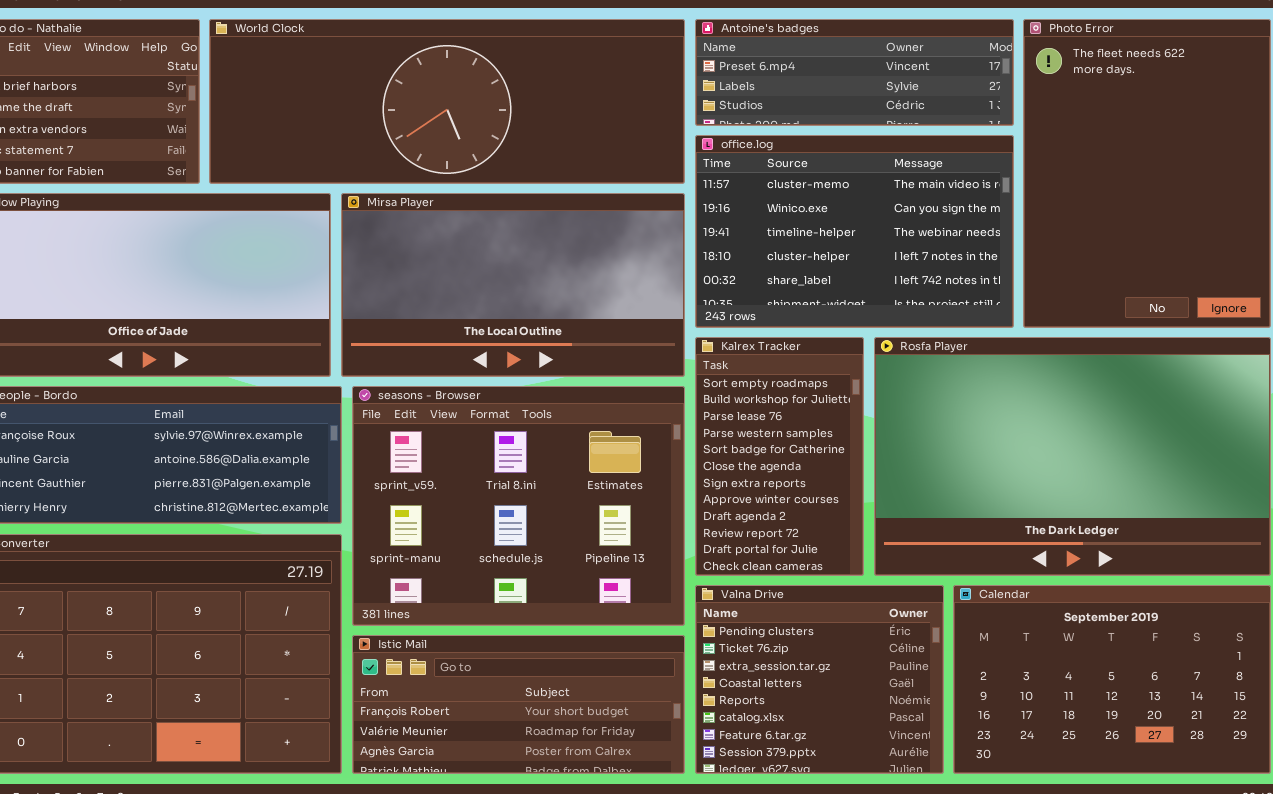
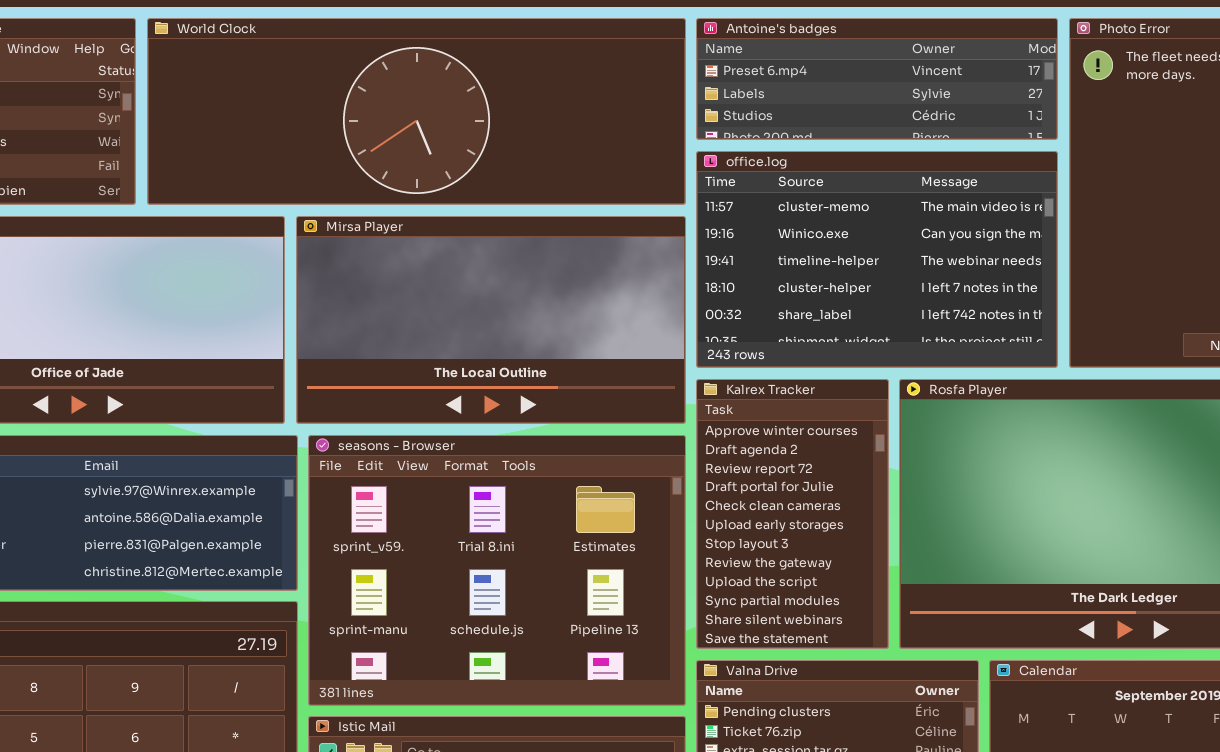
Kalrex Tracker: [695,337,864,576] -> [696,379,889,649], scrolled down 7 rows

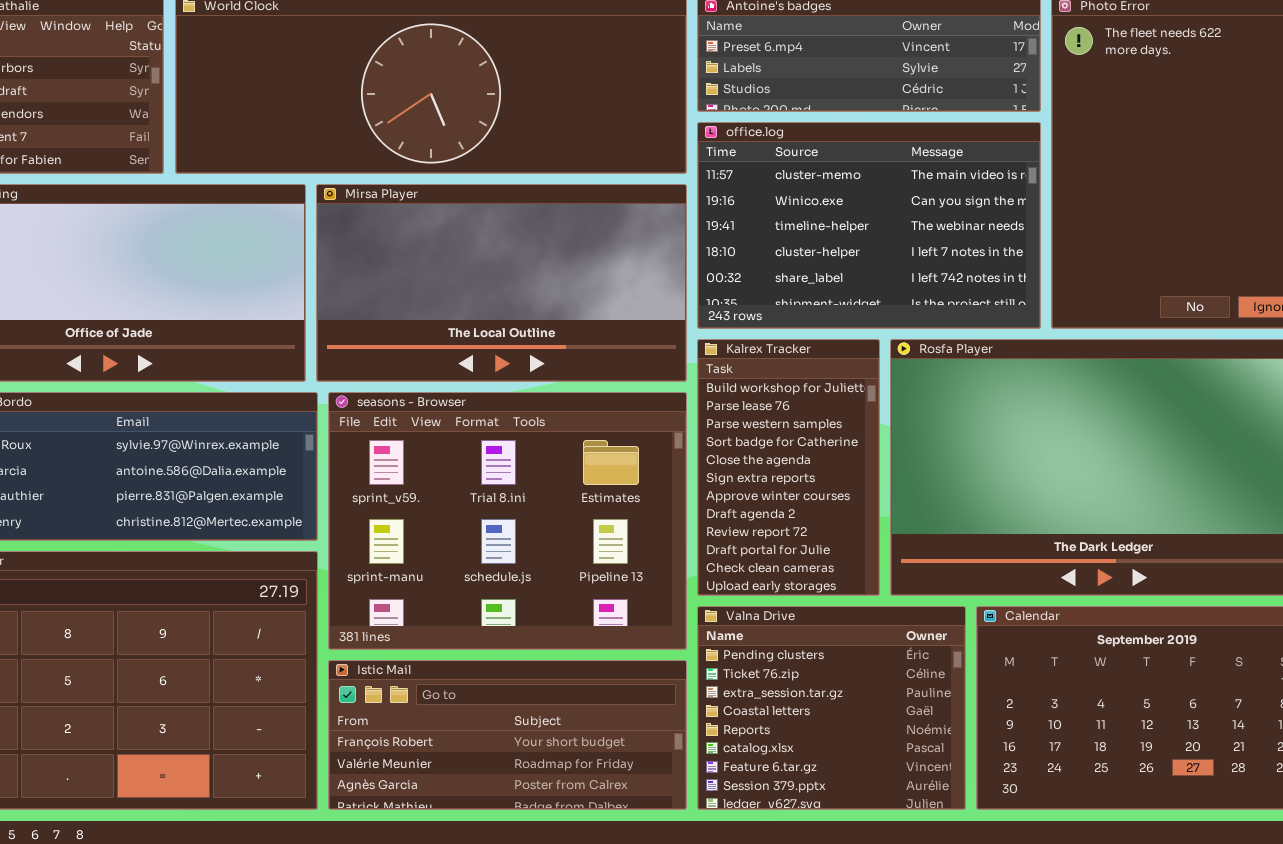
Kalrex Tracker: [696,379,889,649] -> [697,339,880,596], scrolled up 6 rows

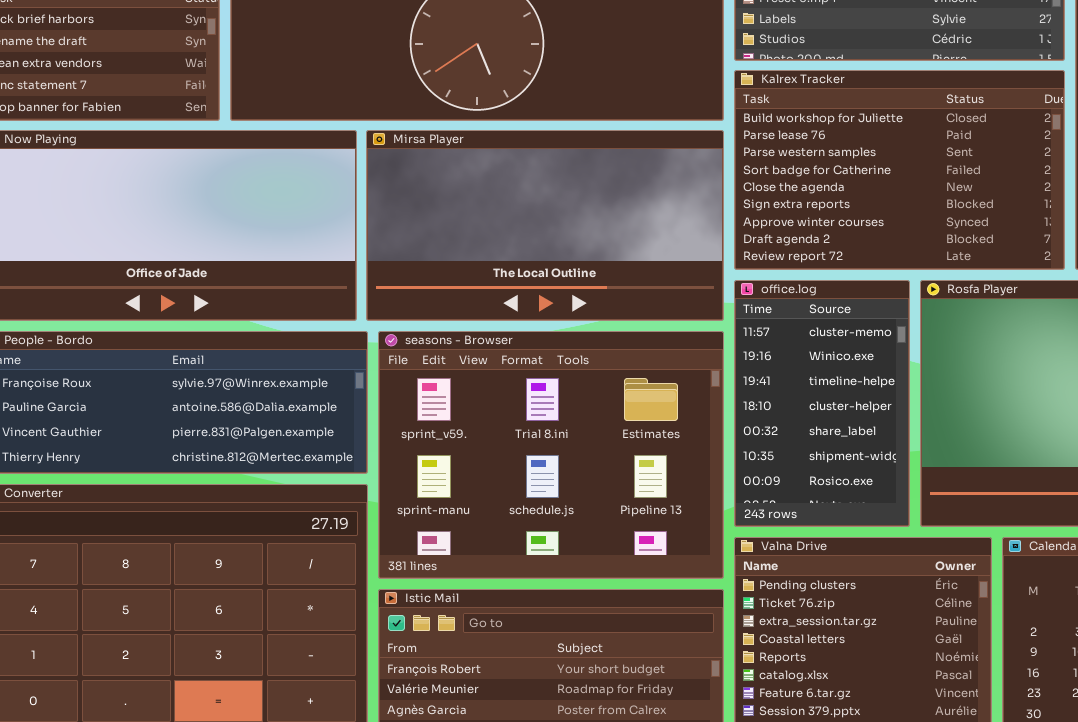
office.log: [697,122,1041,329] -> [734,280,910,527], moved, resized
Kalrex Tracker: [697,339,880,596] -> [734,70,1065,270], moved, resized

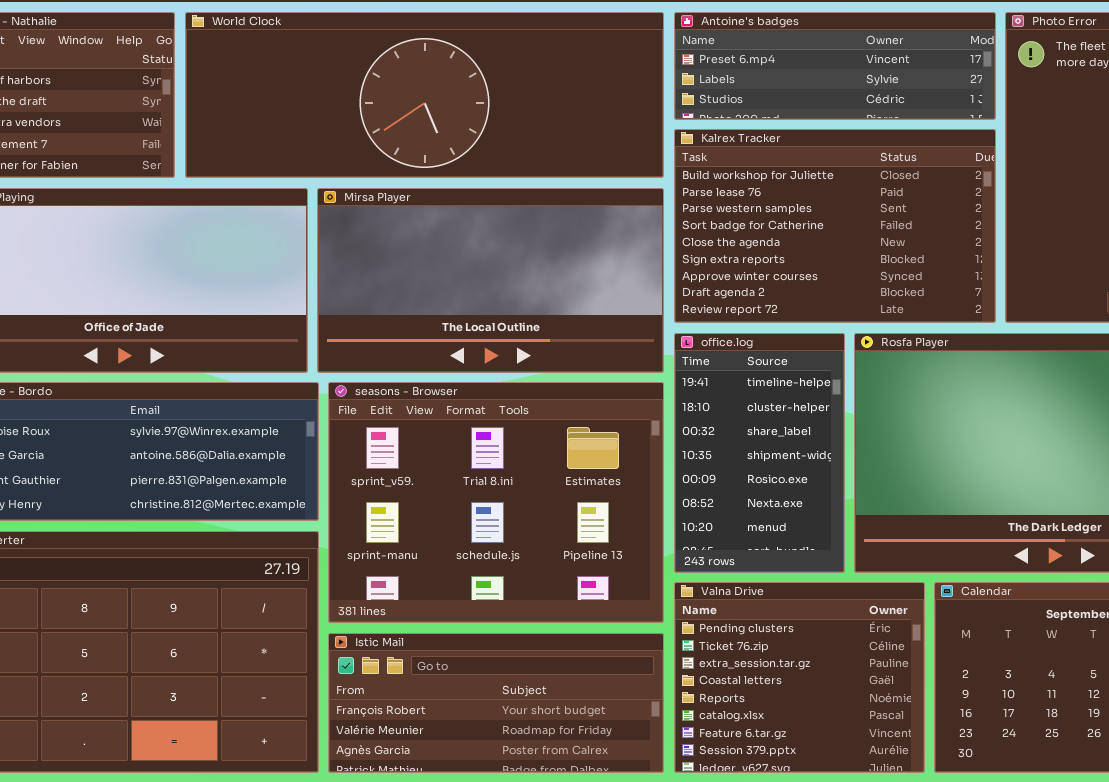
office.log: [734,280,910,527] -> [674,333,845,573], scrolled down 2 rows

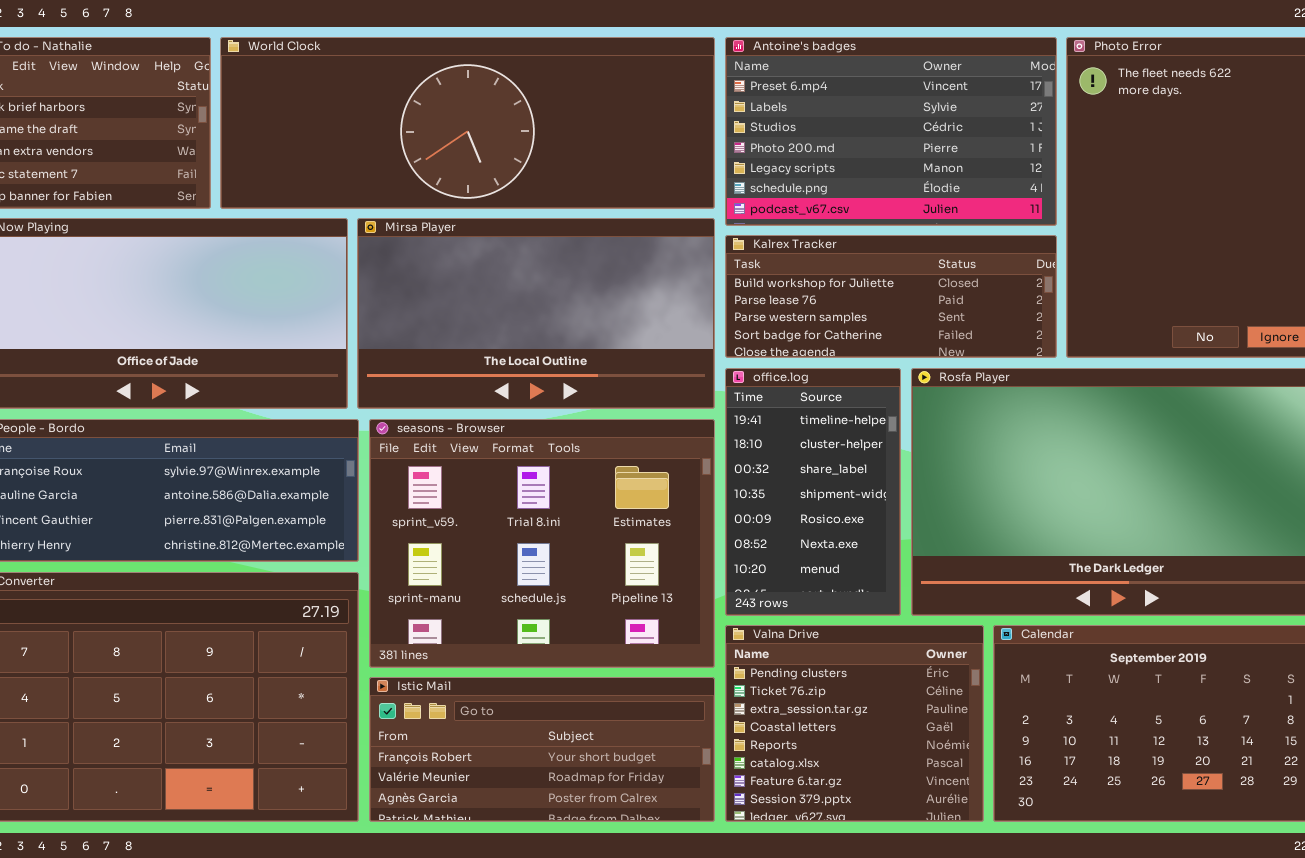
Antoine's badges: [674,12,996,120] -> [725,37,1057,226], resized
Kalrex Tracker: [674,129,996,323] -> [725,235,1057,358], resized

